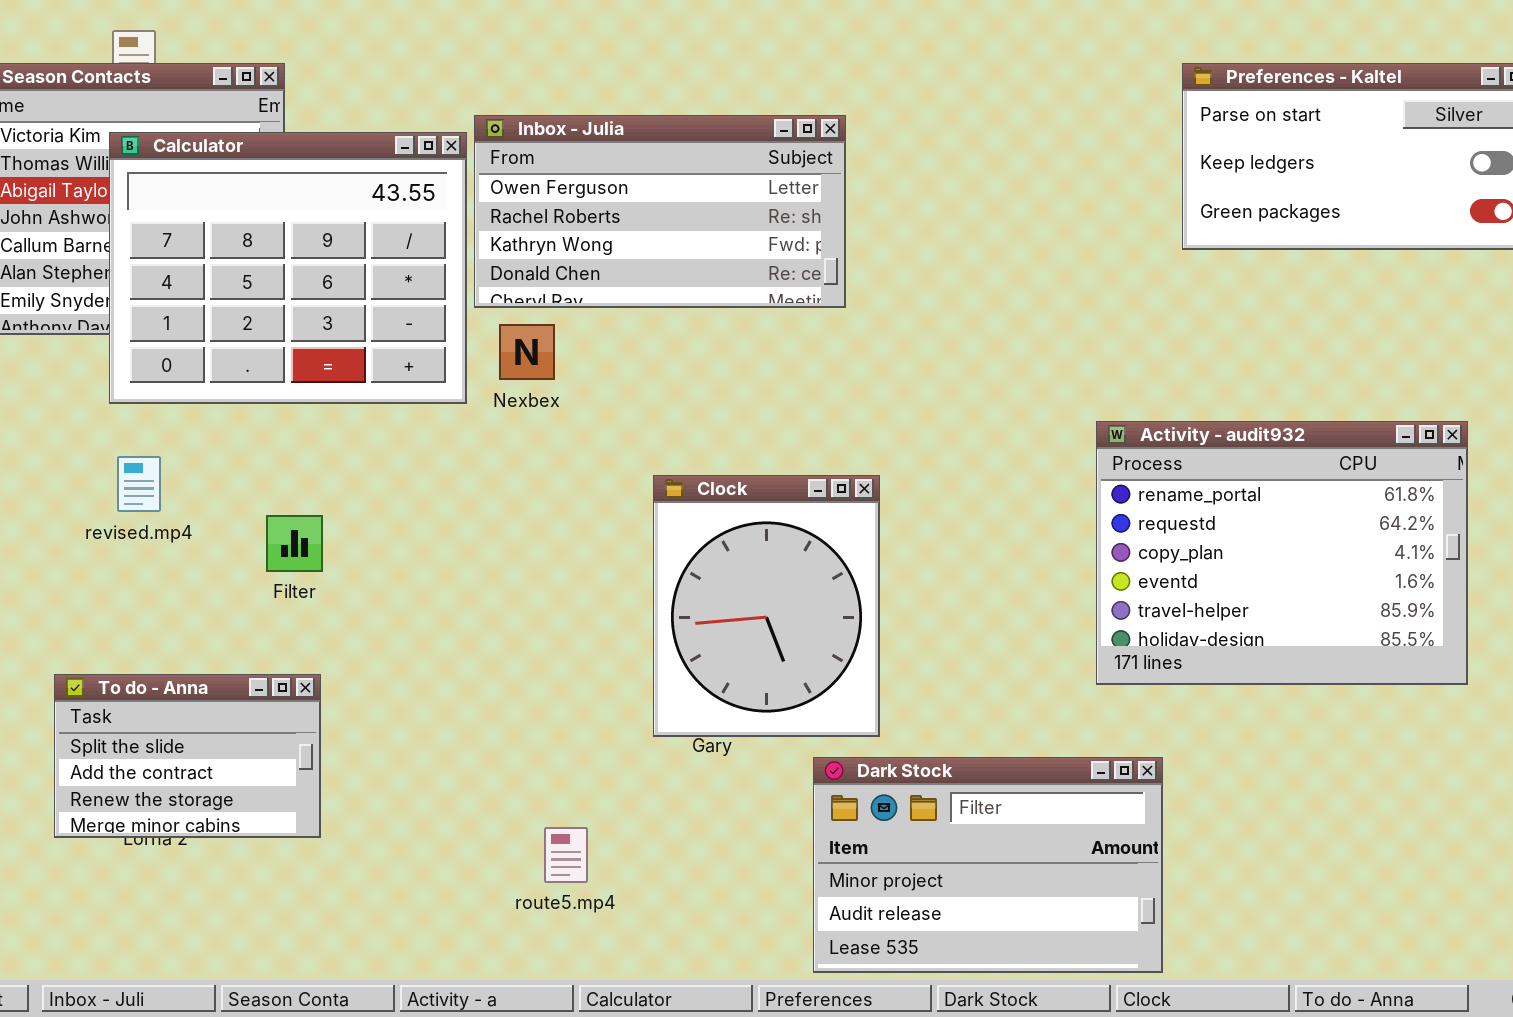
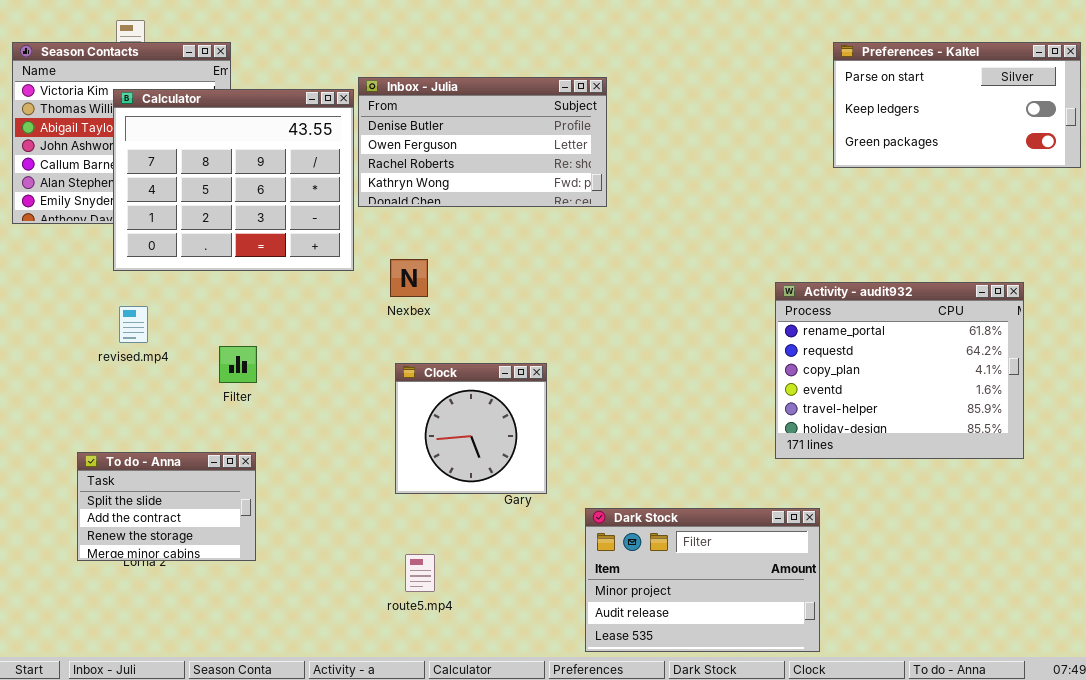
Inbox - Julia: [474,115,846,308] -> [358,77,607,207], scrolled up 1 row
Nexbex: [499,324,555,380] -> [390,259,428,297], moved
Clock: [653,475,880,737] -> [395,363,547,494], moved, resized

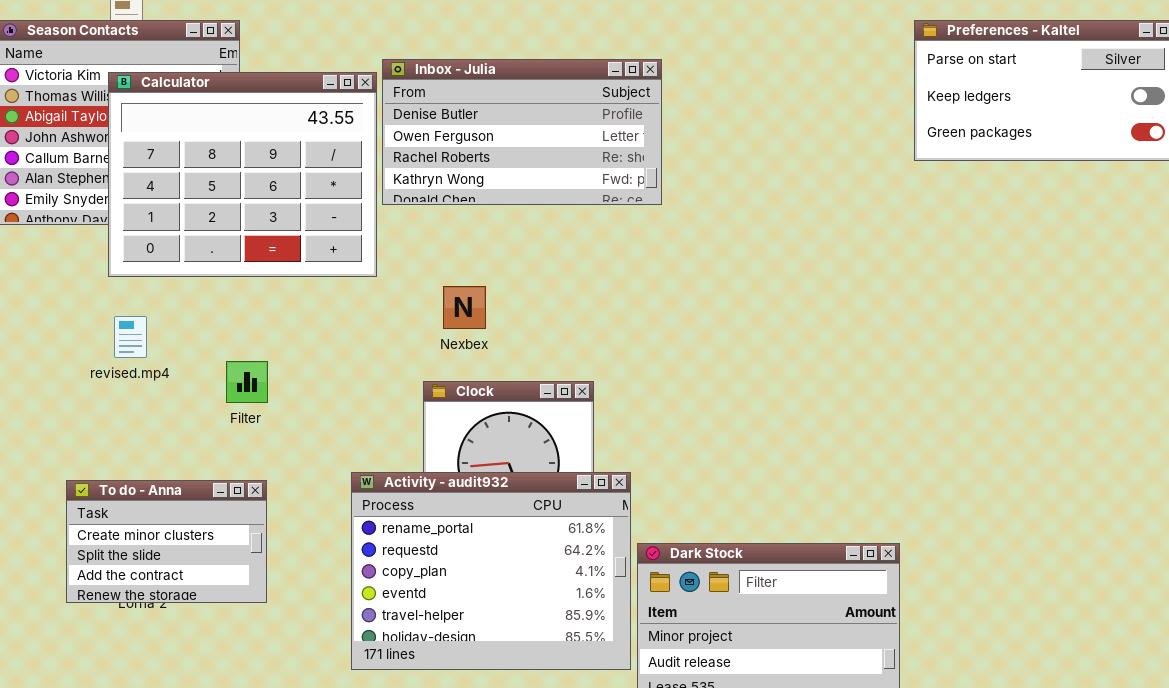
Nexbex: [390,259,428,297] -> [443,286,486,329], moved
Activity - audit932: [775,282,1024,459] -> [351,472,631,670], moved
To do - Anna: [77,452,256,561] -> [66,480,267,603], scrolled up 1 row

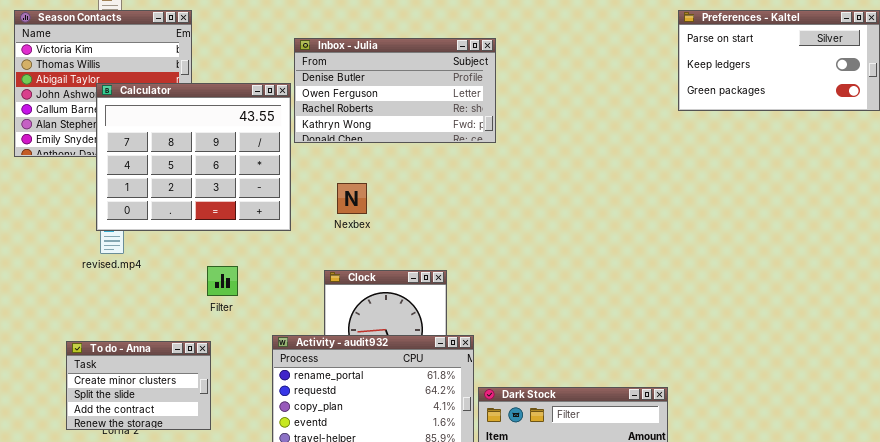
Calculator: [108,72,377,277] -> [96,83,291,231], moved
Nexbex: [443,286,486,329] -> [337,183,367,214], moved
Filter: [226,361,268,403] -> [207,266,238,296], moved

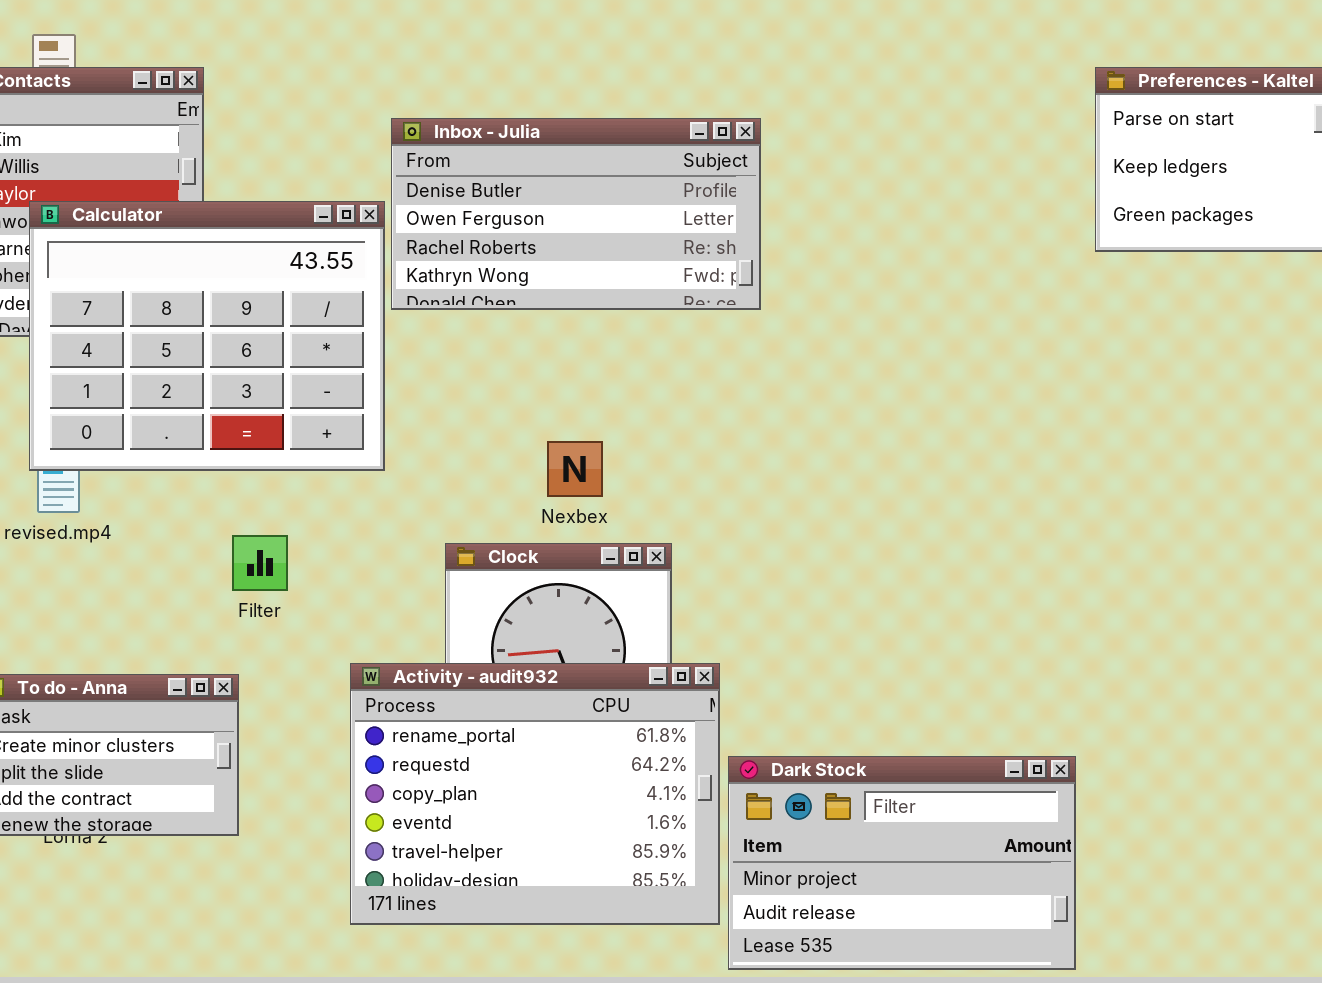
Nexbex: [337,183,367,214] -> [547,441,603,497], moved

